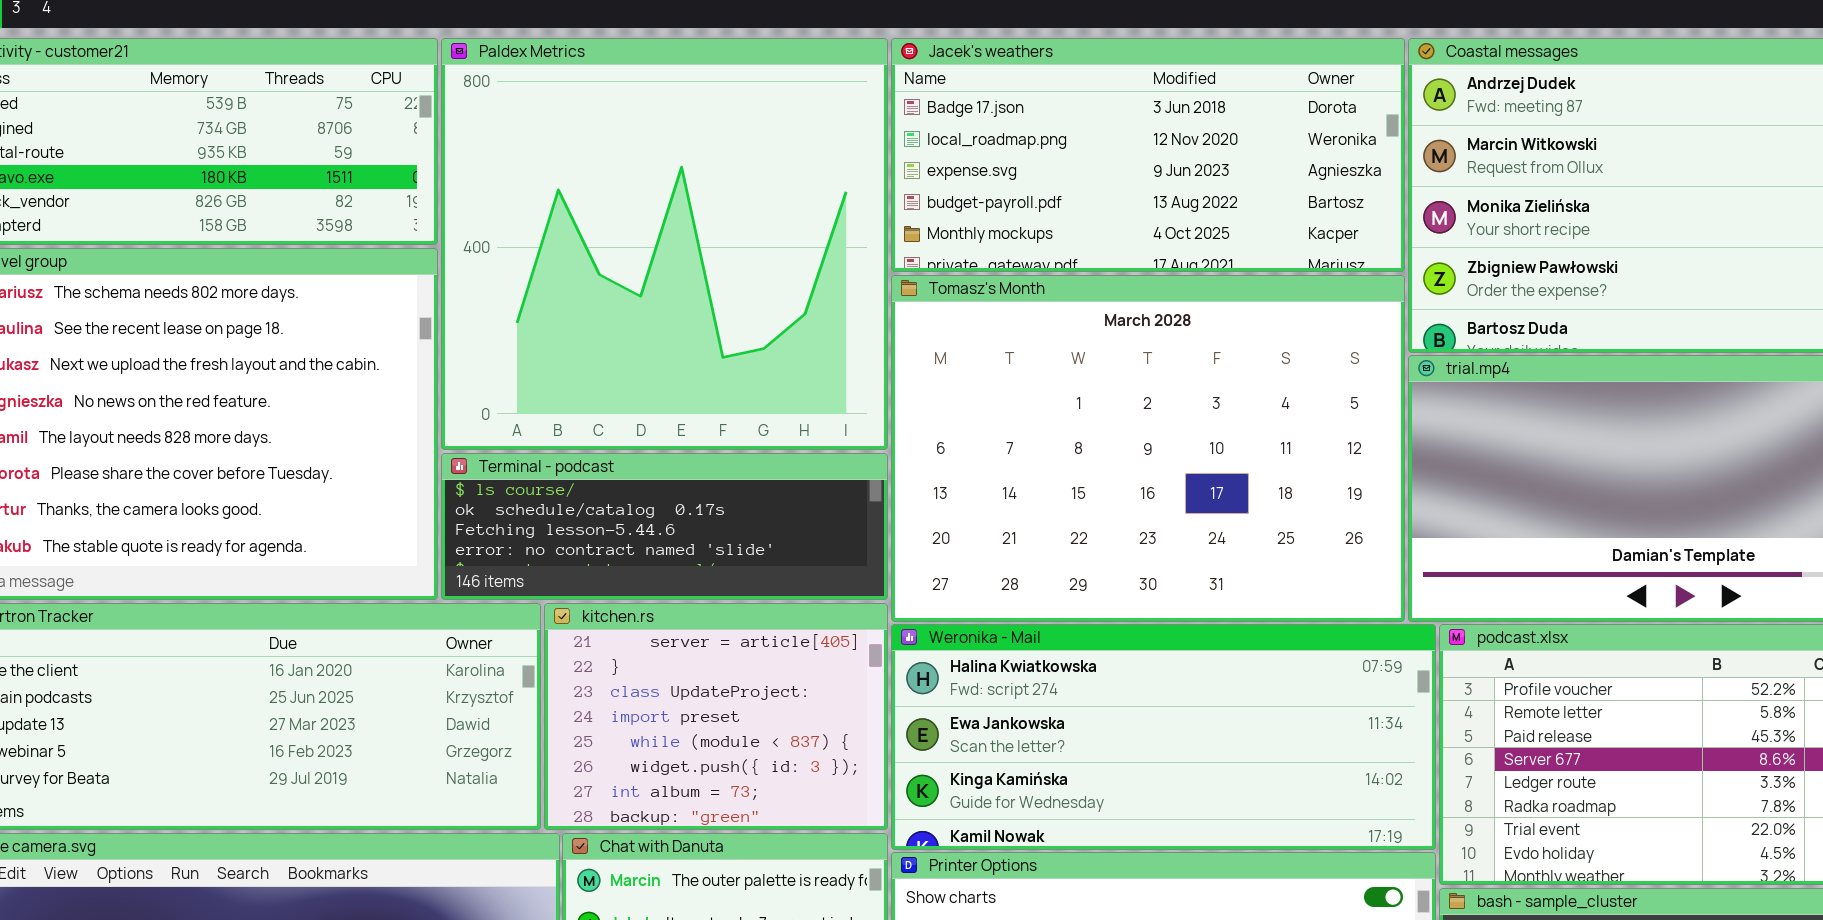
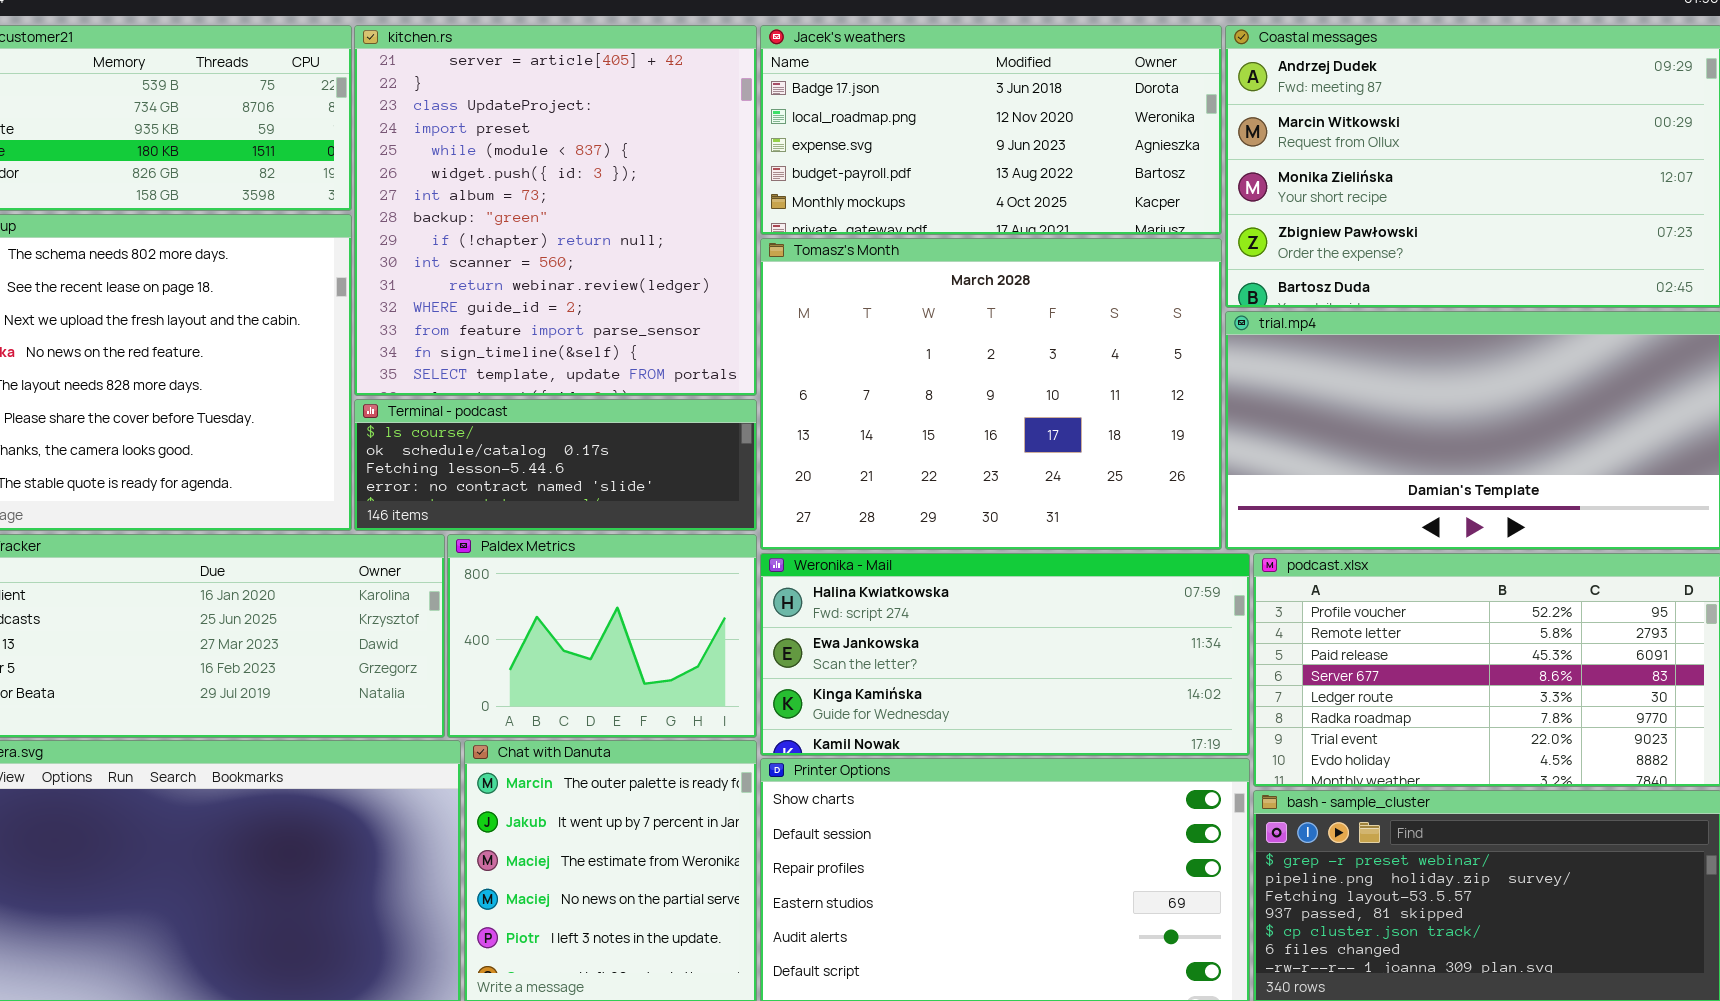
Paldex Metrics: [441,38,888,450] -> [447,534,757,738], moved, resized
kitchen.rs: [544,603,888,830] -> [354,25,757,396], moved, resized

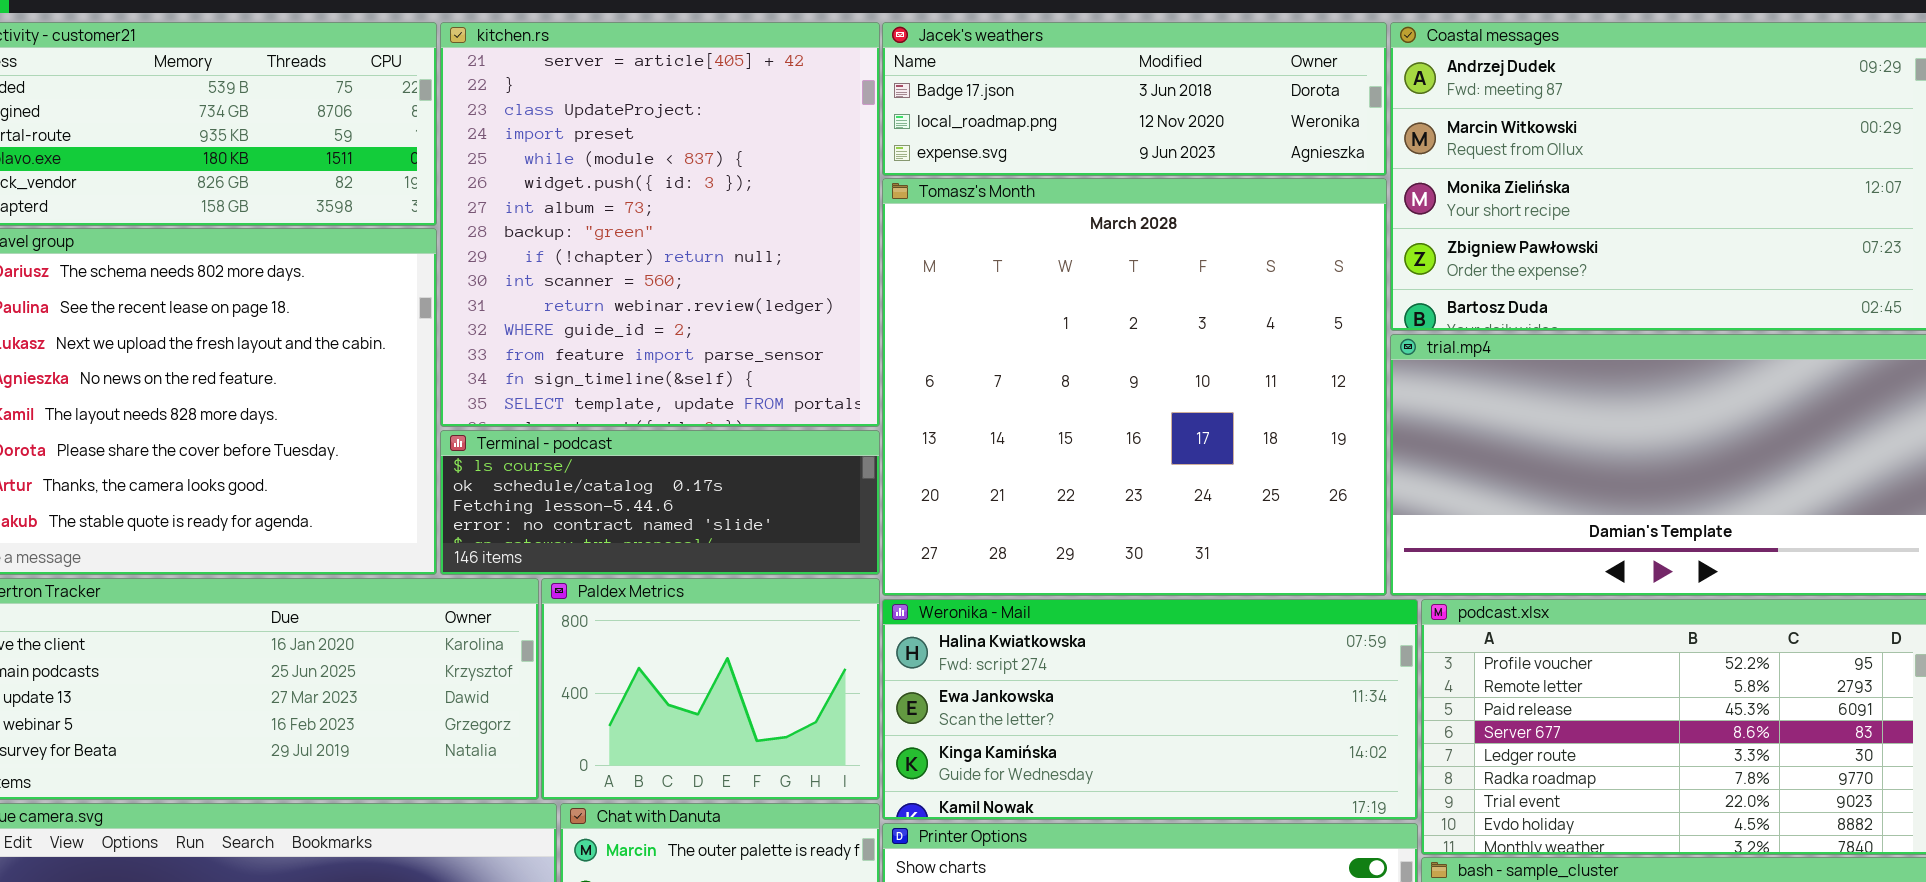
Jacek's weathers: [760,25,1222,235] -> [882,22,1387,176], resized
Tomasz's Month: [760,238,1222,550] -> [882,178,1387,596], resized

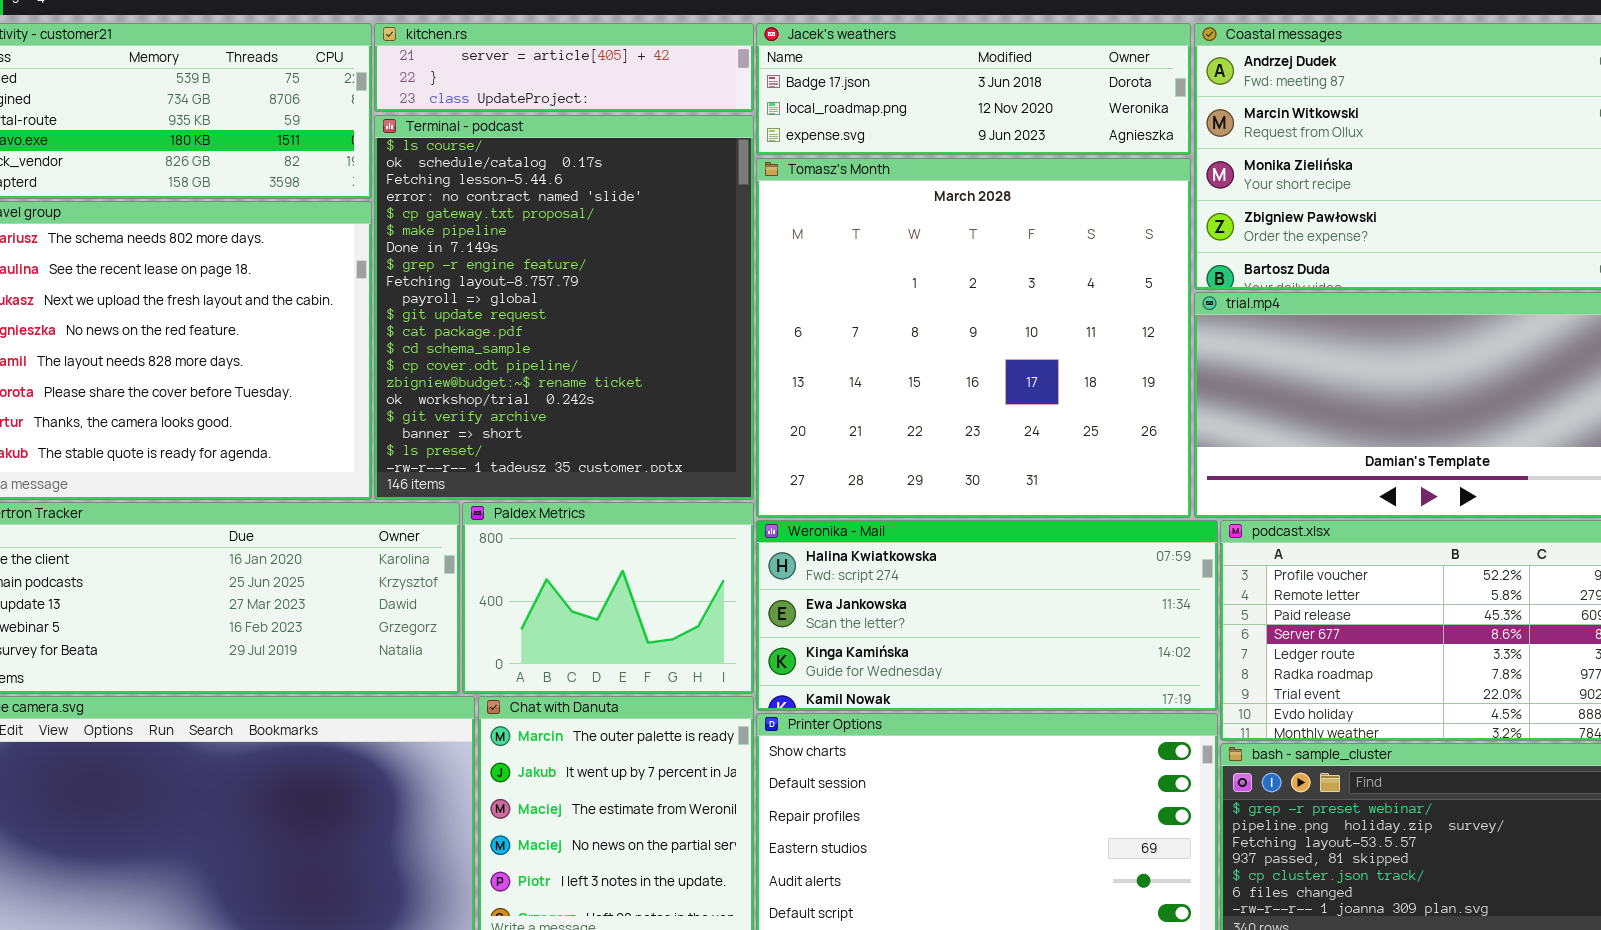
kitchen.rs: [440,22,880,427] -> [374,23,754,112], resized
Terminal - podcast: [440,430,880,575] -> [374,115,754,500], resized

